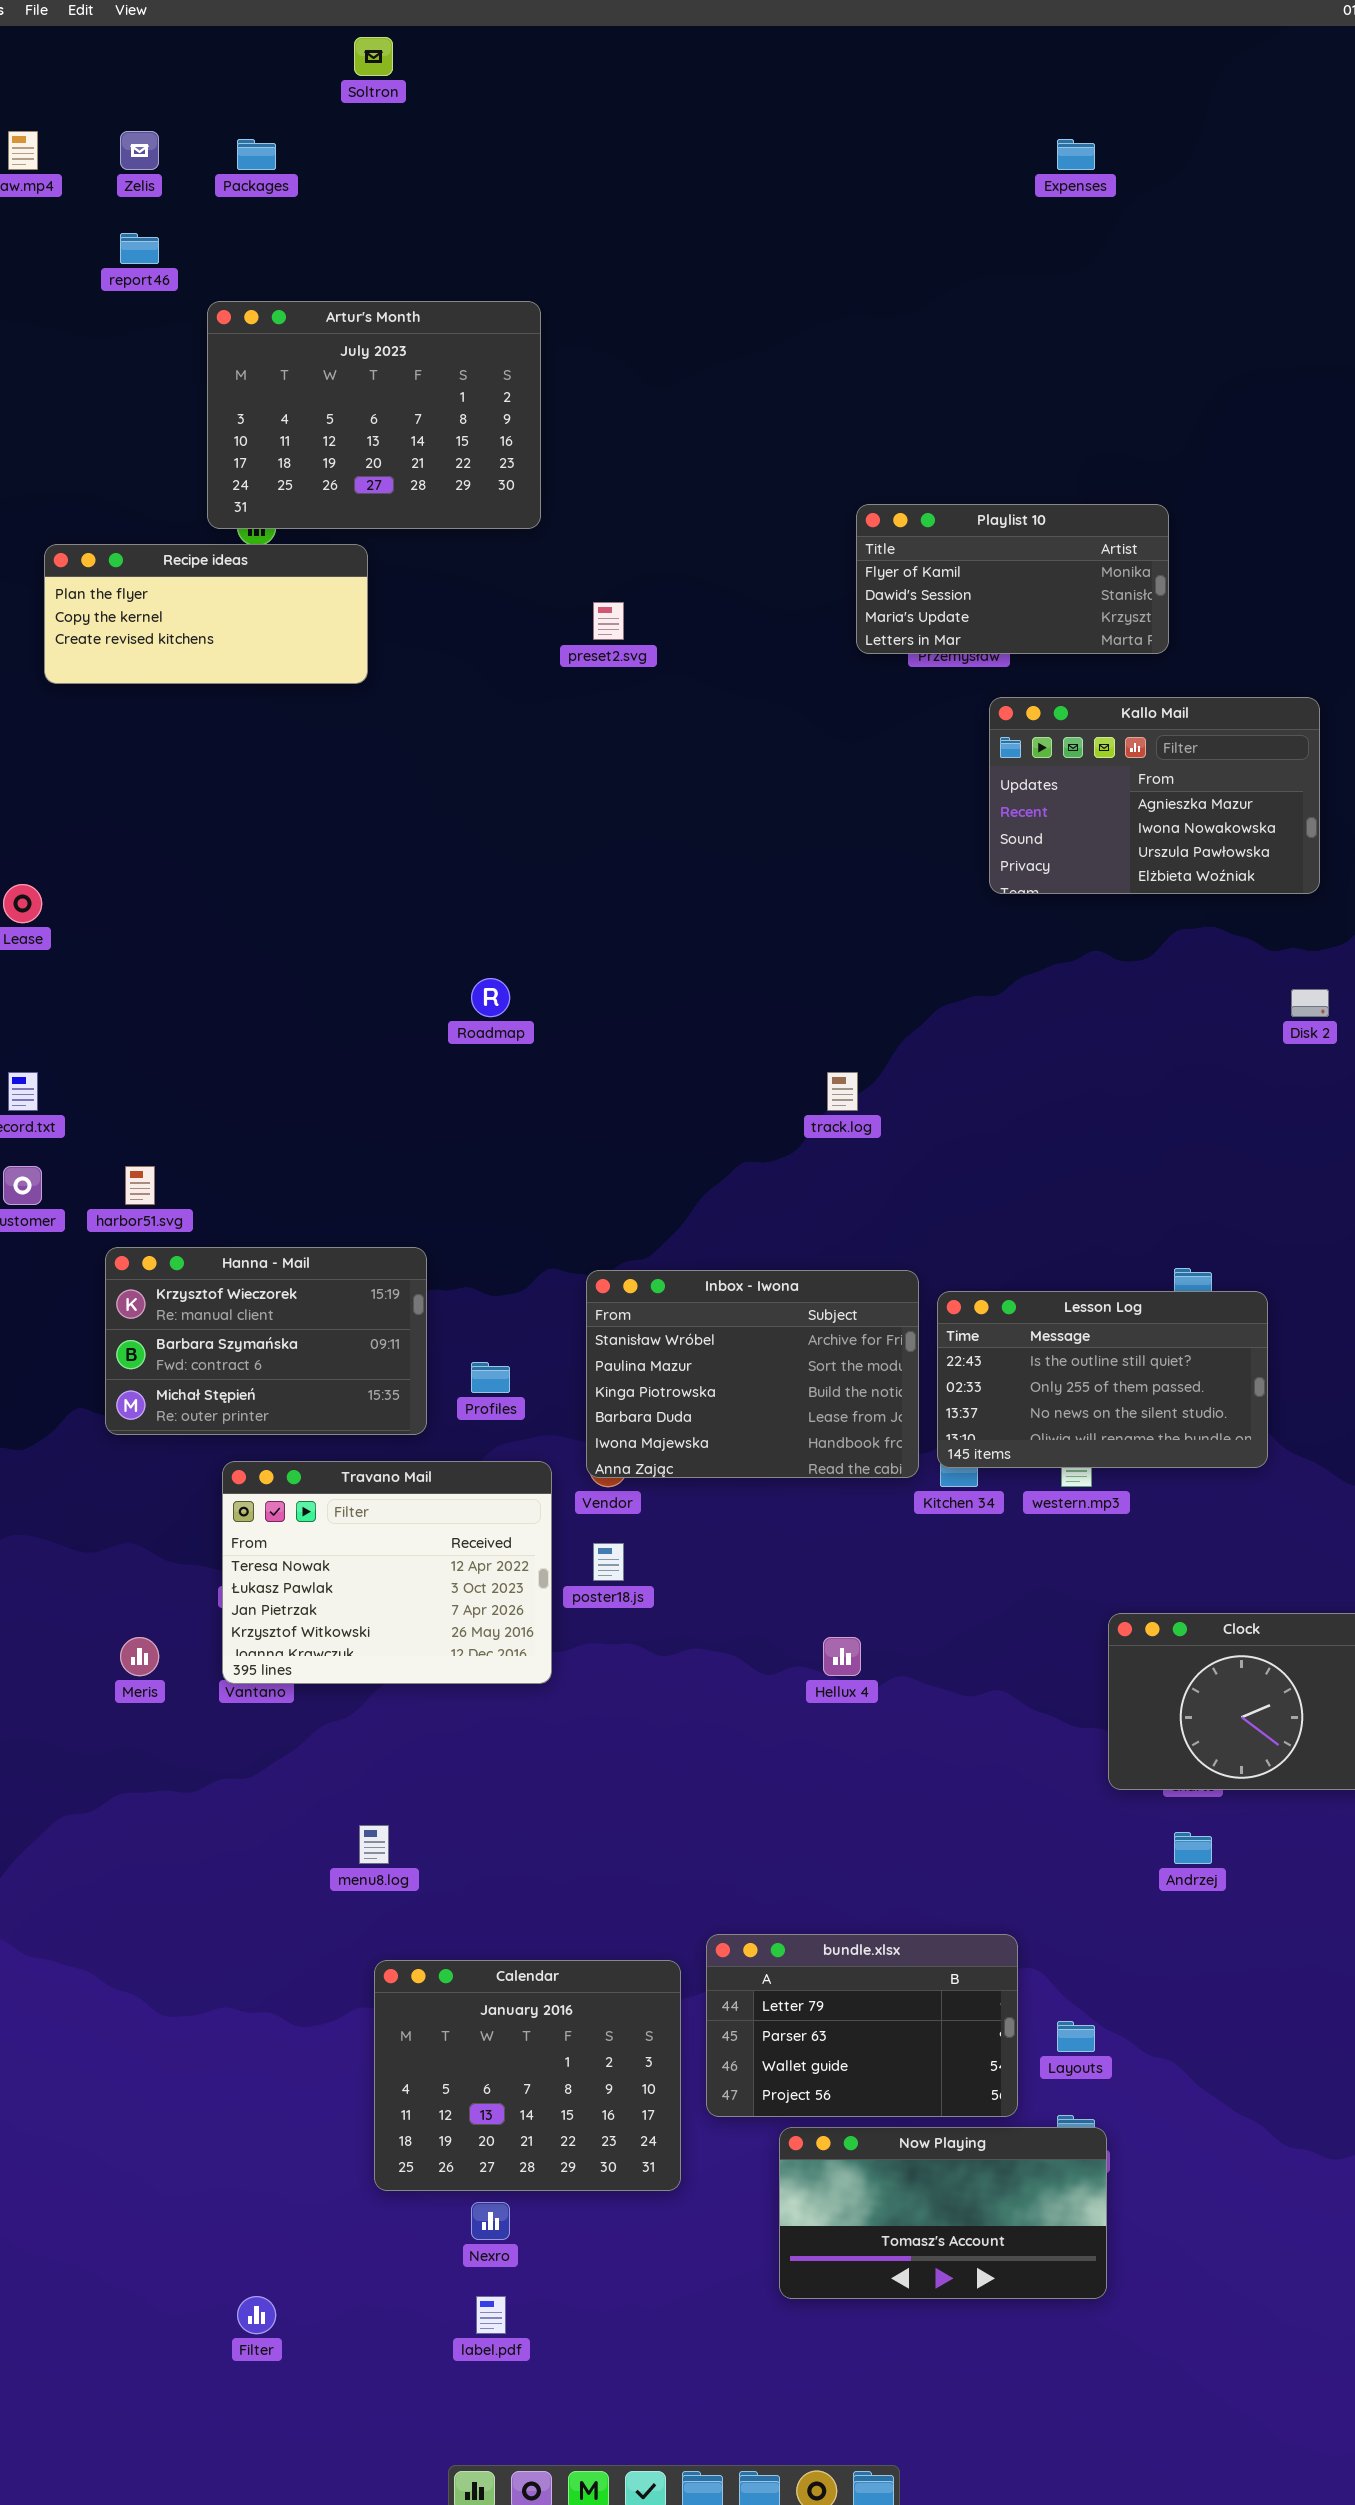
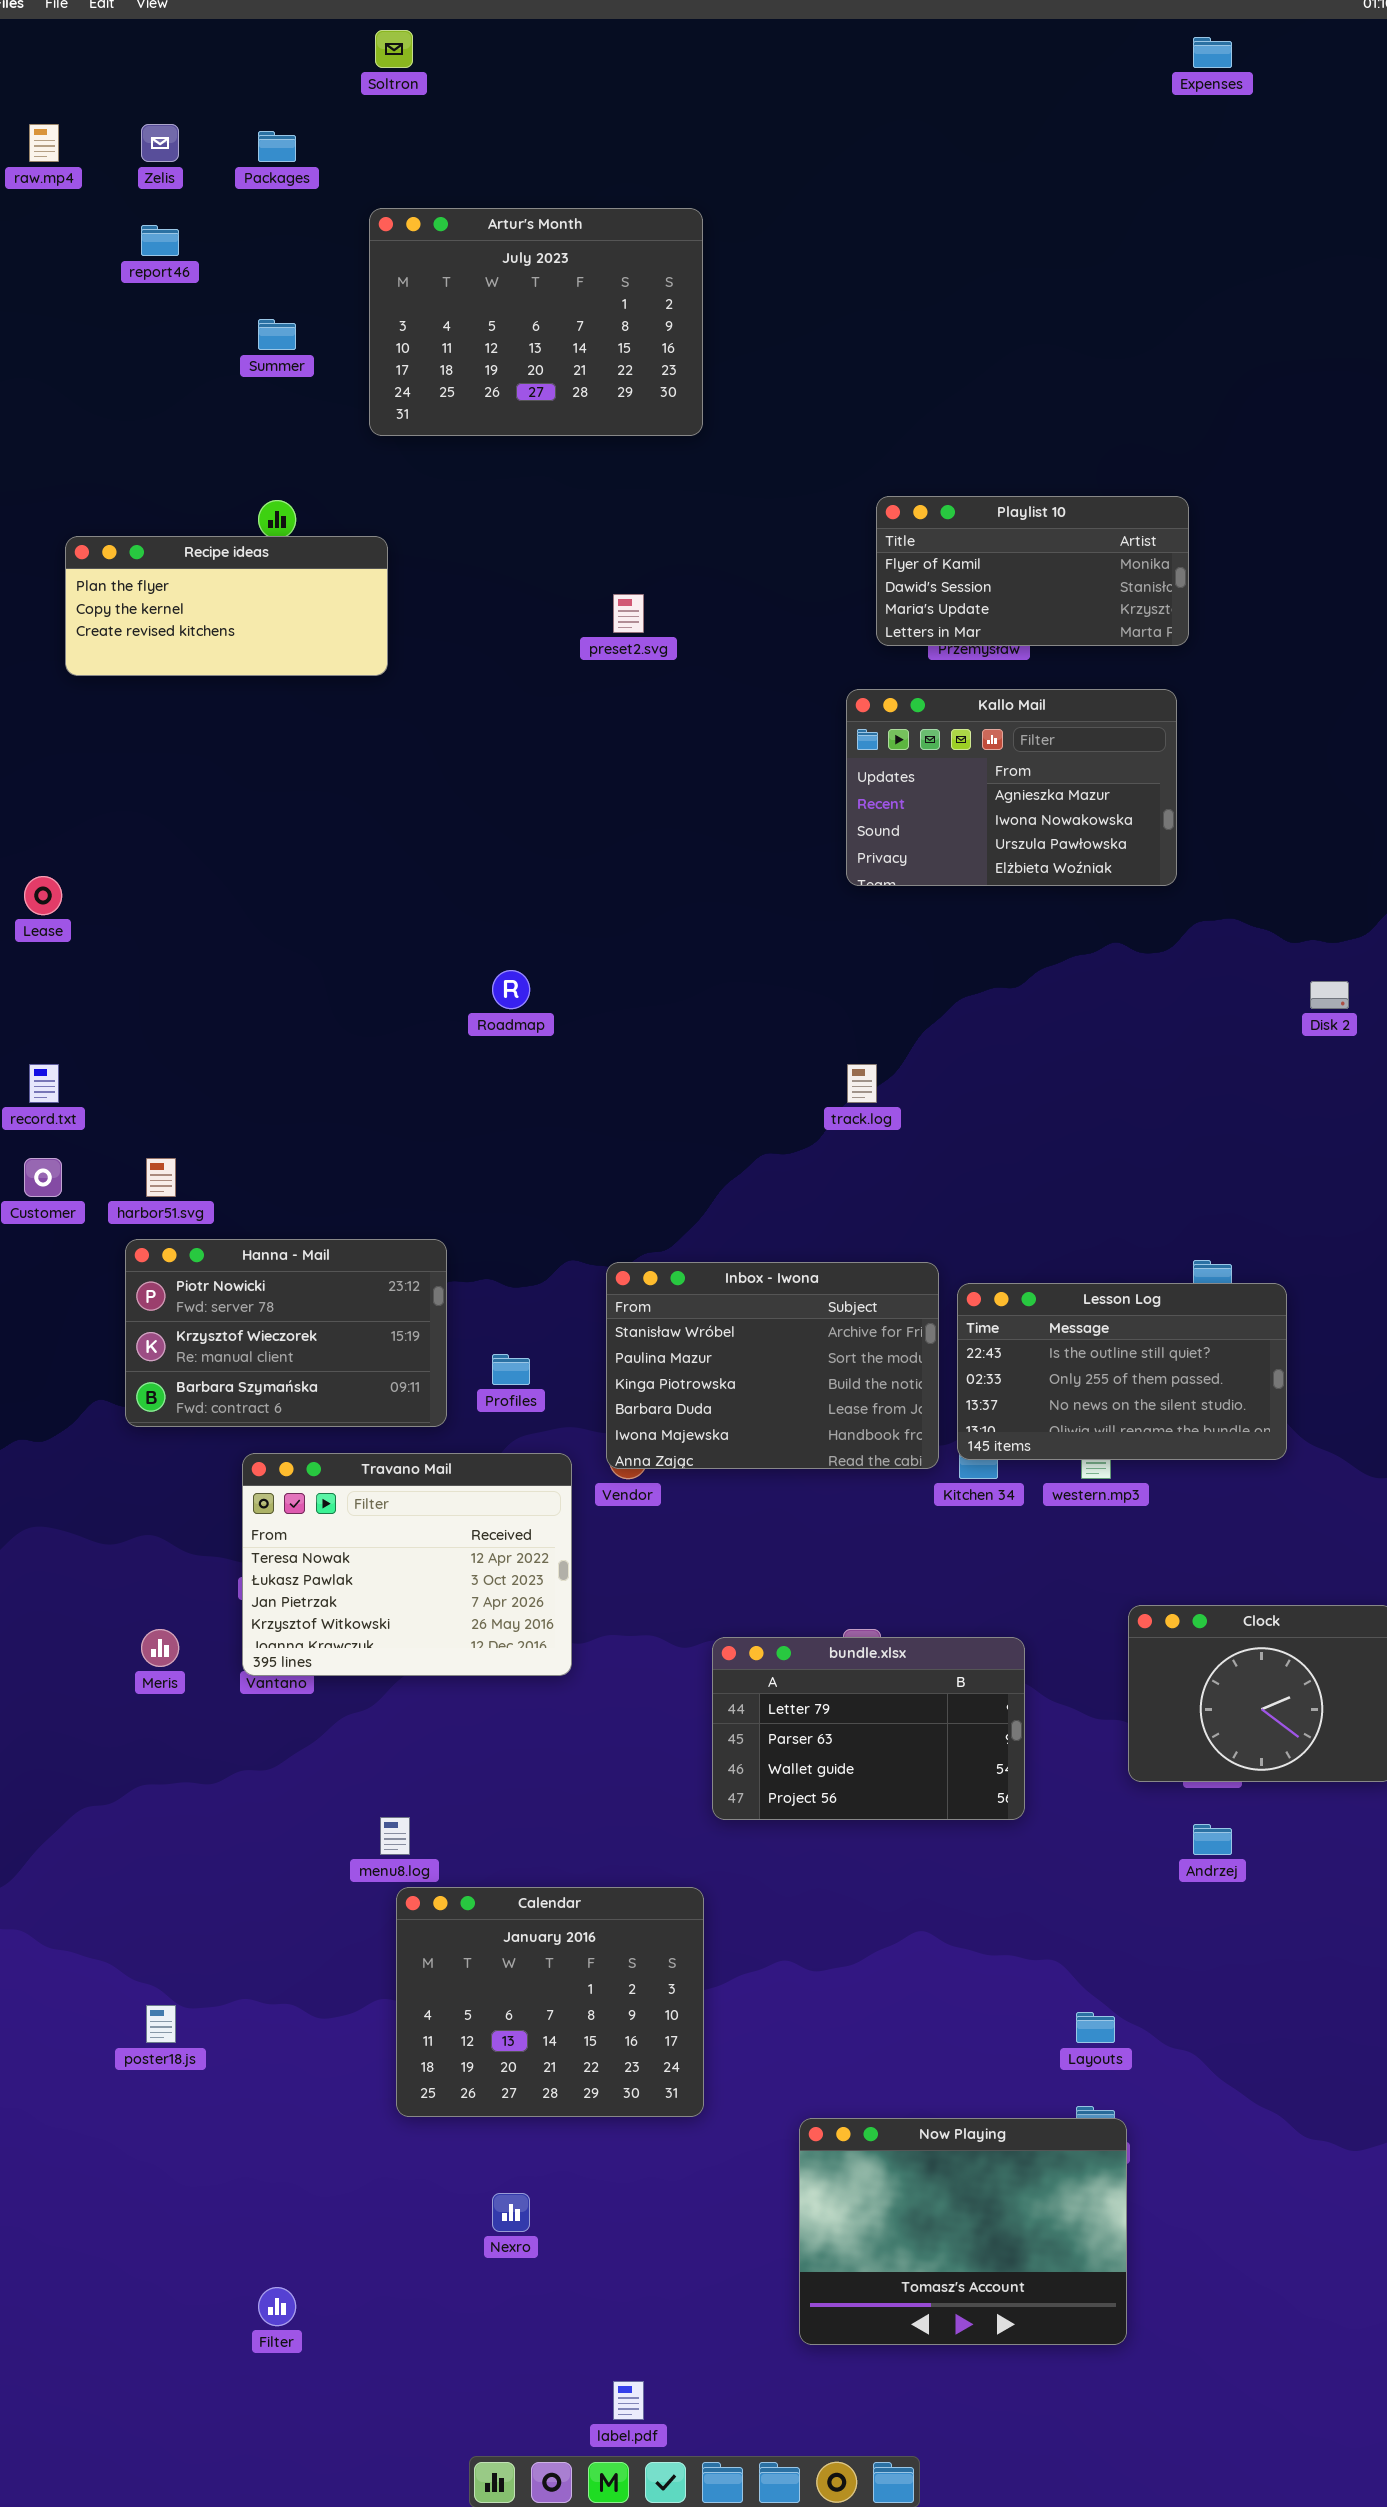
Expenses: [1057,139,1095,170] -> [1193,37,1232,68], moved
Artur's Month: [207,301,541,529] -> [369,208,703,436], moved
Kallo Mail: [989,697,1320,894] -> [846,689,1177,886], moved
Hanna - Mail: [105,1247,427,1435] -> [125,1239,447,1427], scrolled up 1 row
poster18.js: [593,1543,624,1581] -> [146,2005,176,2043], moved
bundle.xlsx: [706,1934,1018,2117] -> [712,1637,1025,1820], moved
Calendar: [374,1960,681,2191] -> [396,1887,704,2117], moved
Now Playing: [779,2127,1107,2299] -> [799,2118,1127,2345], resized
label.pdf: [476,2296,506,2334] -> [613,2381,644,2420], moved

